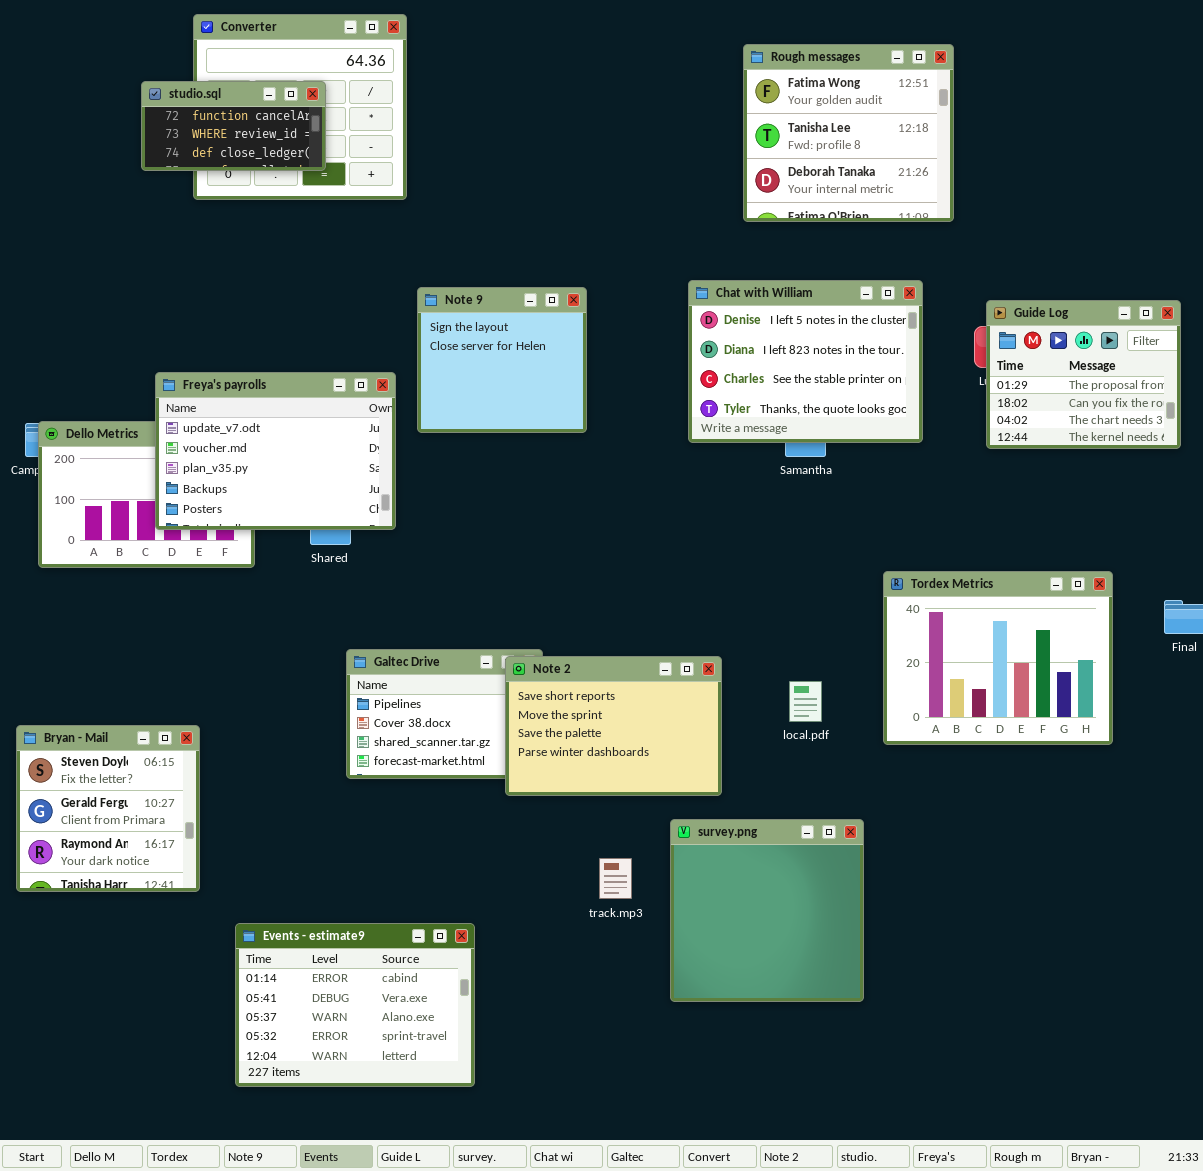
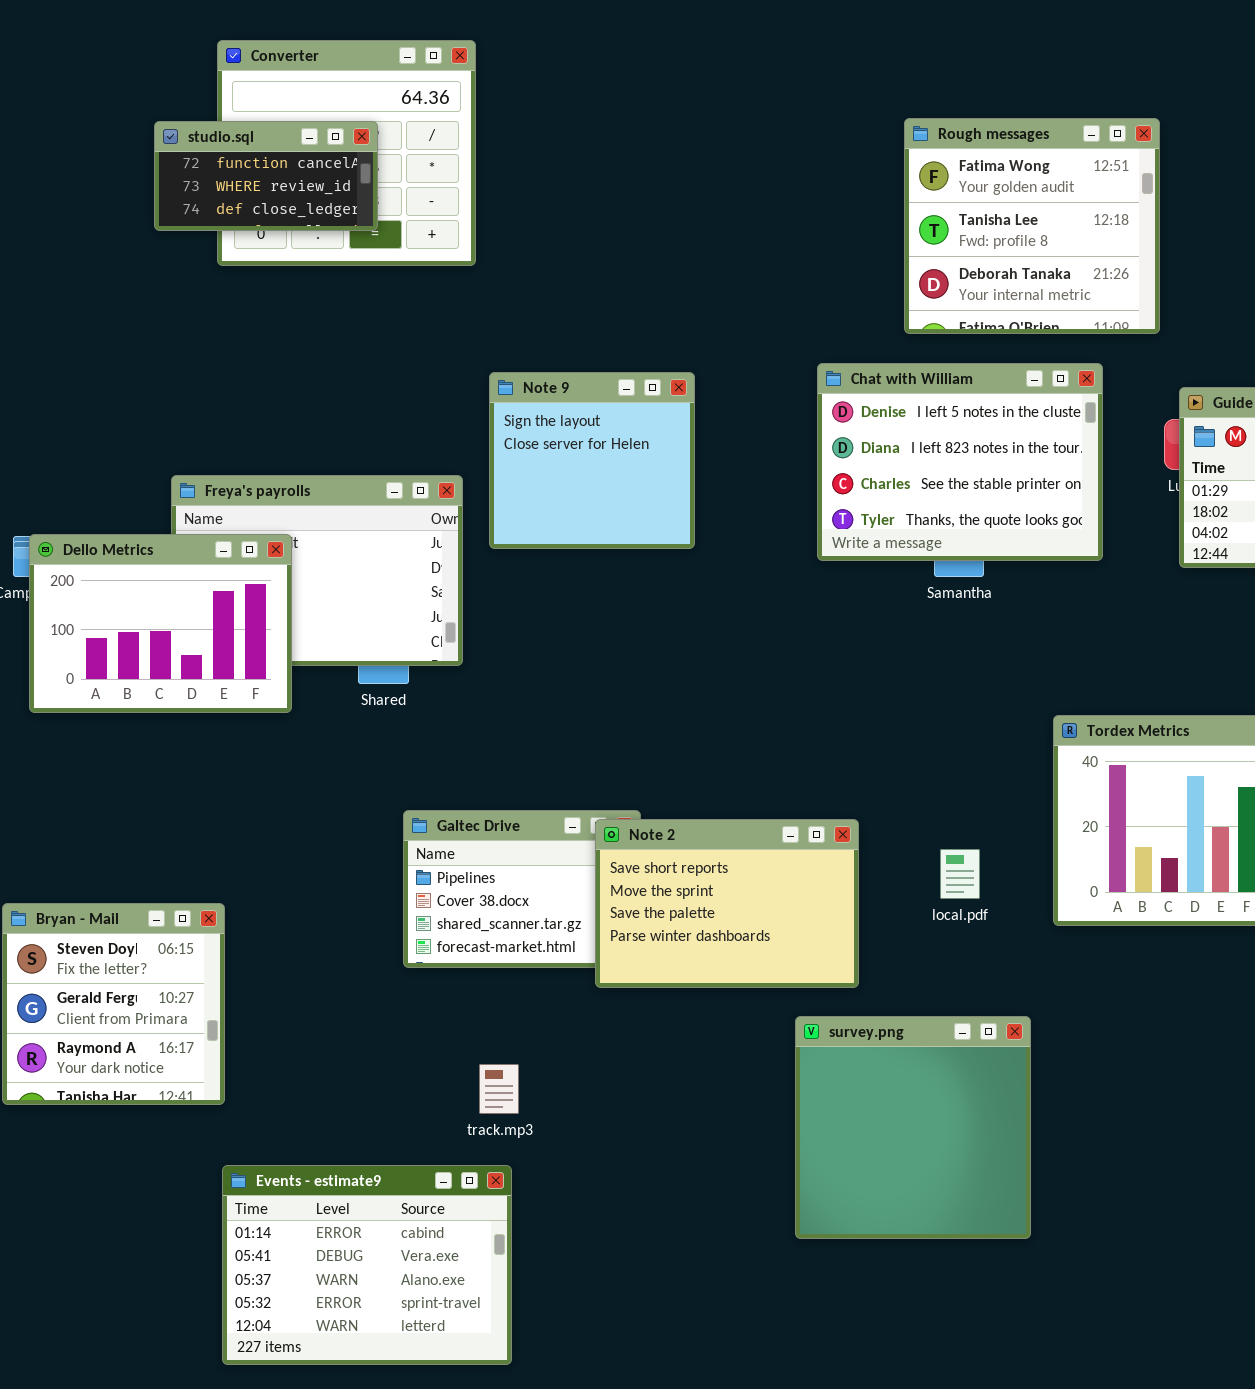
Rough messages: [743,44,954,222] -> [904,118,1160,334], moved
Dello Metrics: [38,421,255,568] -> [29,534,292,713], raised
track.mp3: [599,858,632,899] -> [479,1064,519,1114], moved
Events - estimate9: [235,923,475,1087] -> [222,1165,512,1365], moved

